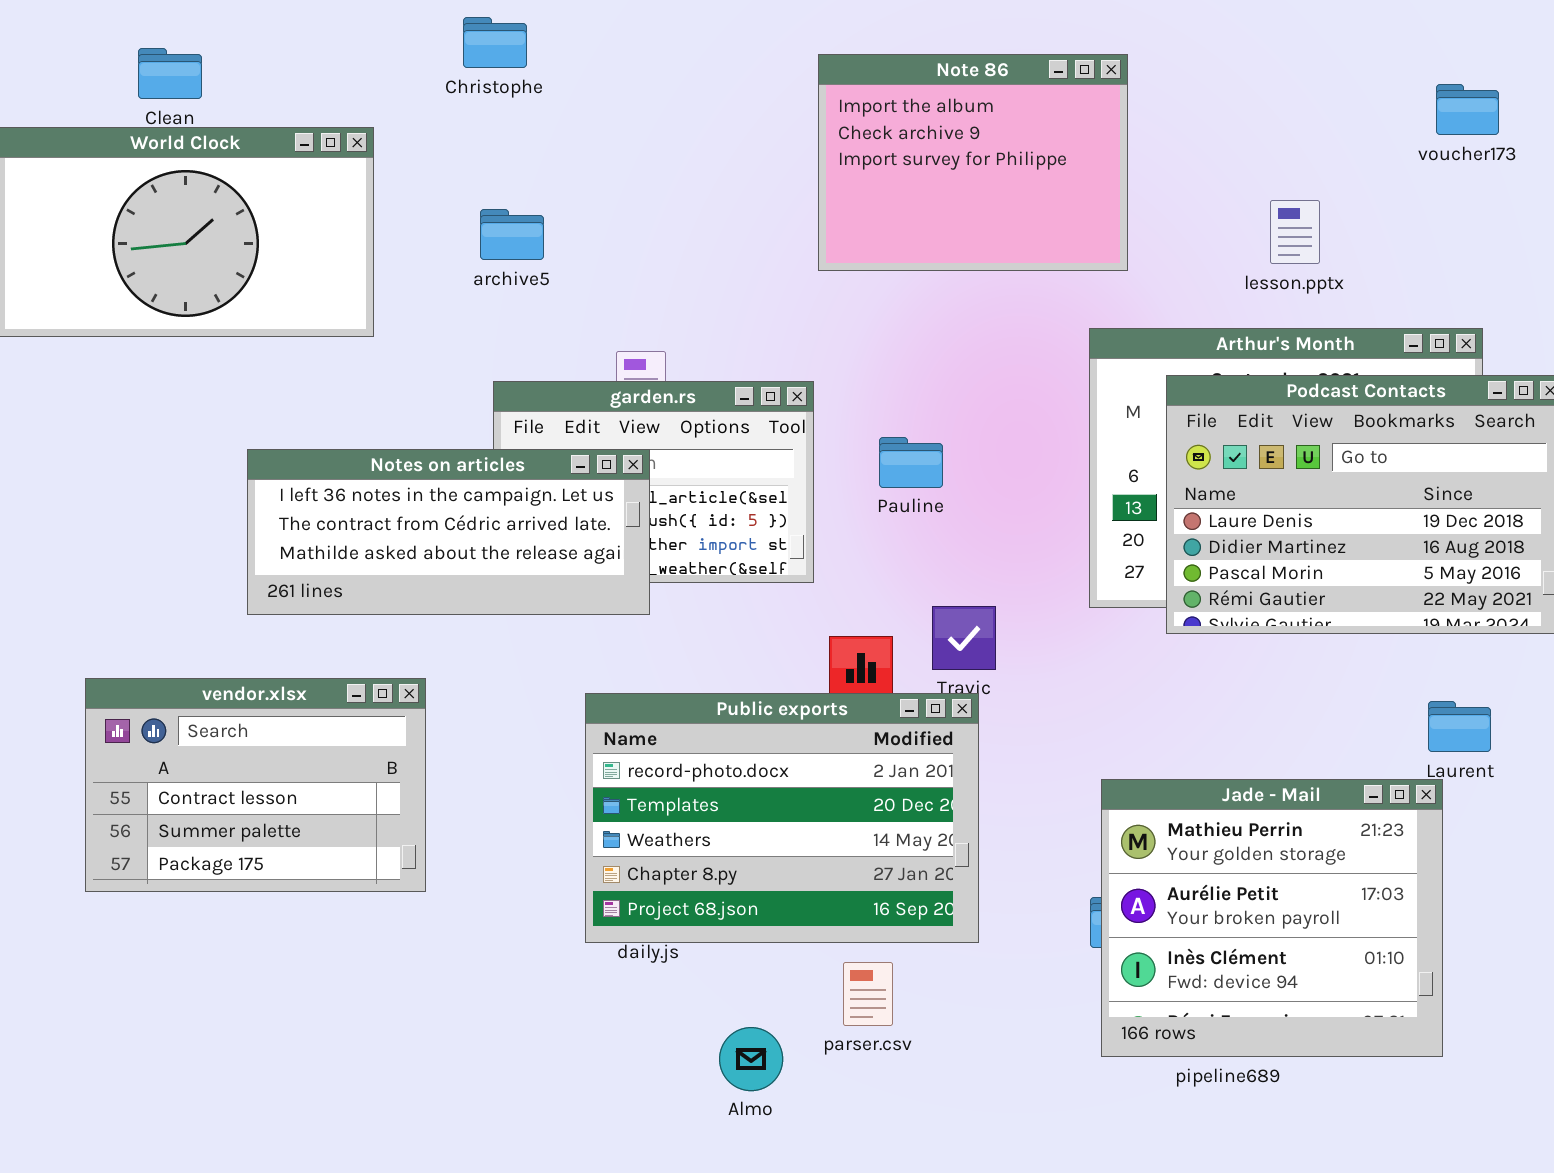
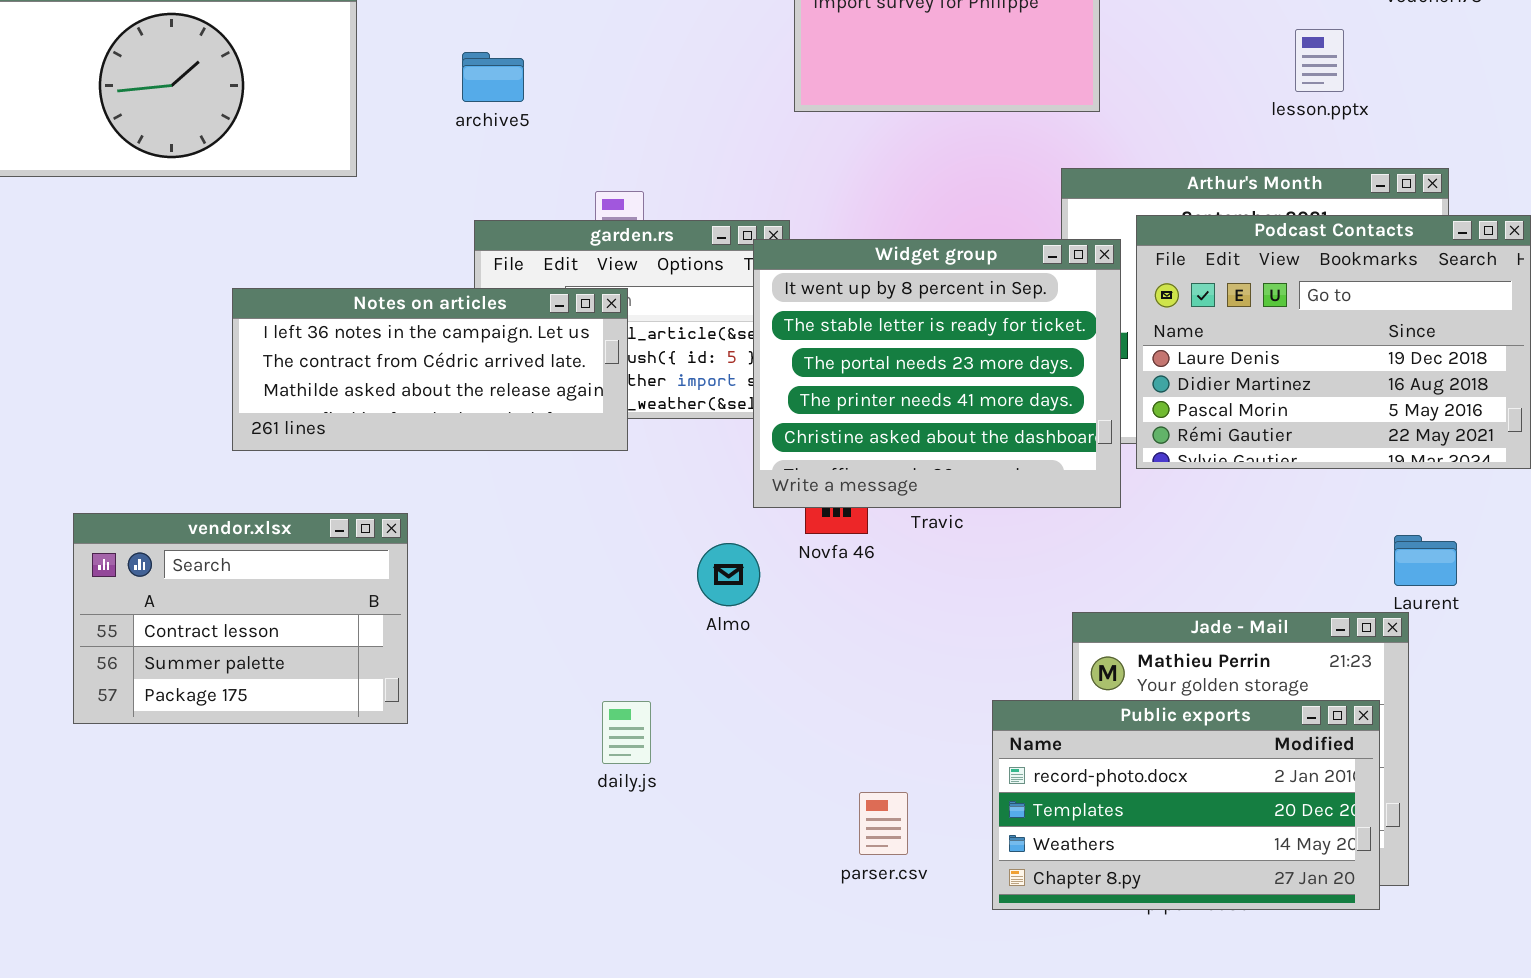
lesson.pptx: [1270,200,1320,264] -> [1295,29,1344,92], moved
Widget group: none -> [753,239,1121,508], opened
Public exports: [585,693,979,943] -> [992,700,1380,910], moved, resized
parser.csv: [843,962,893,1026] -> [859,792,908,855], moved
Almo: [719,1027,783,1091] -> [697,543,760,606], moved

